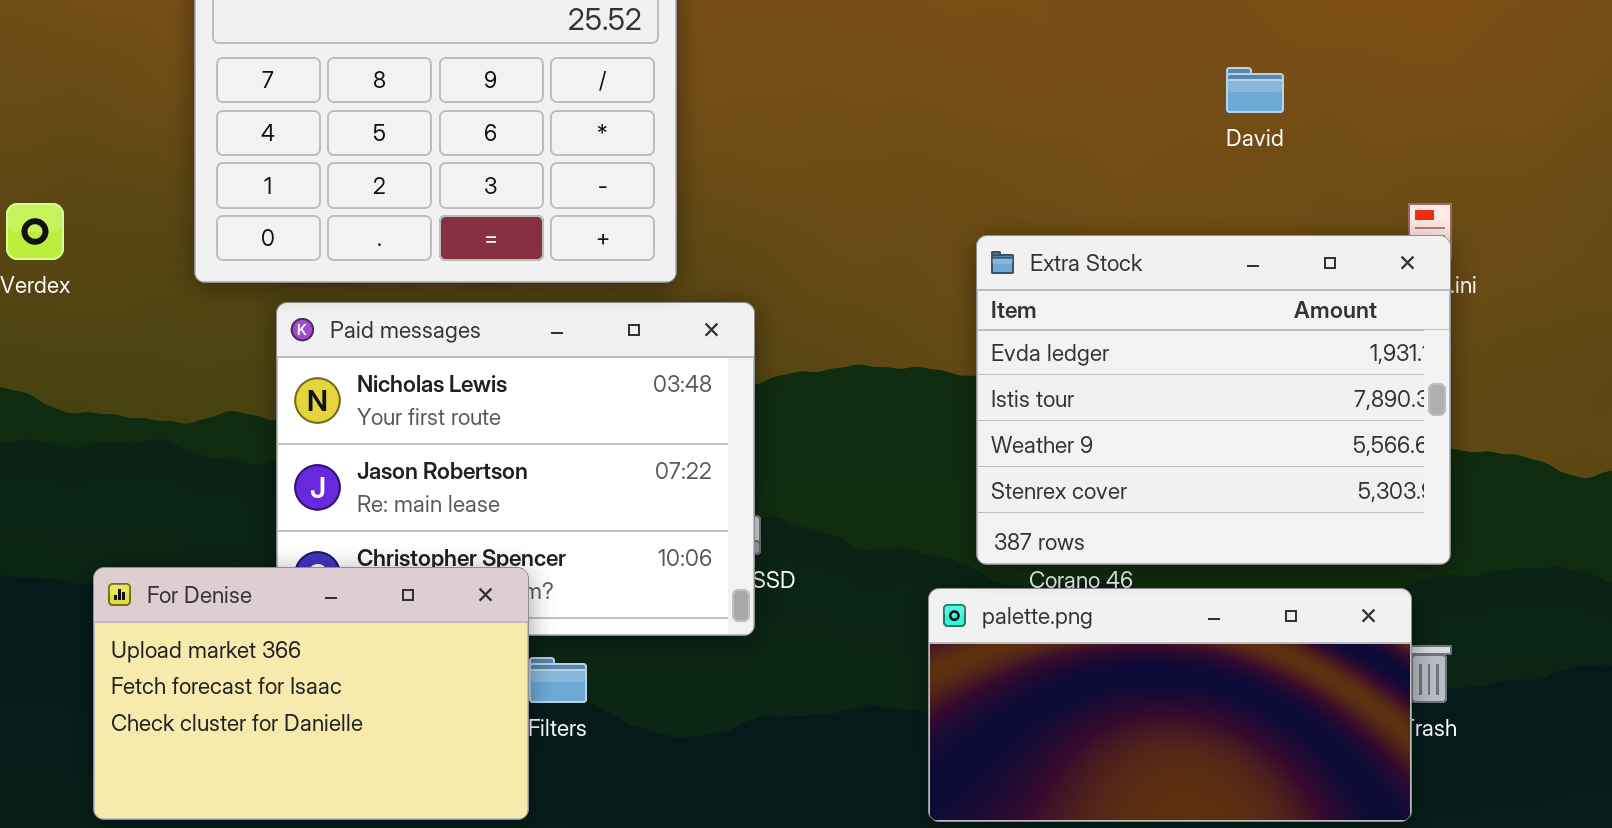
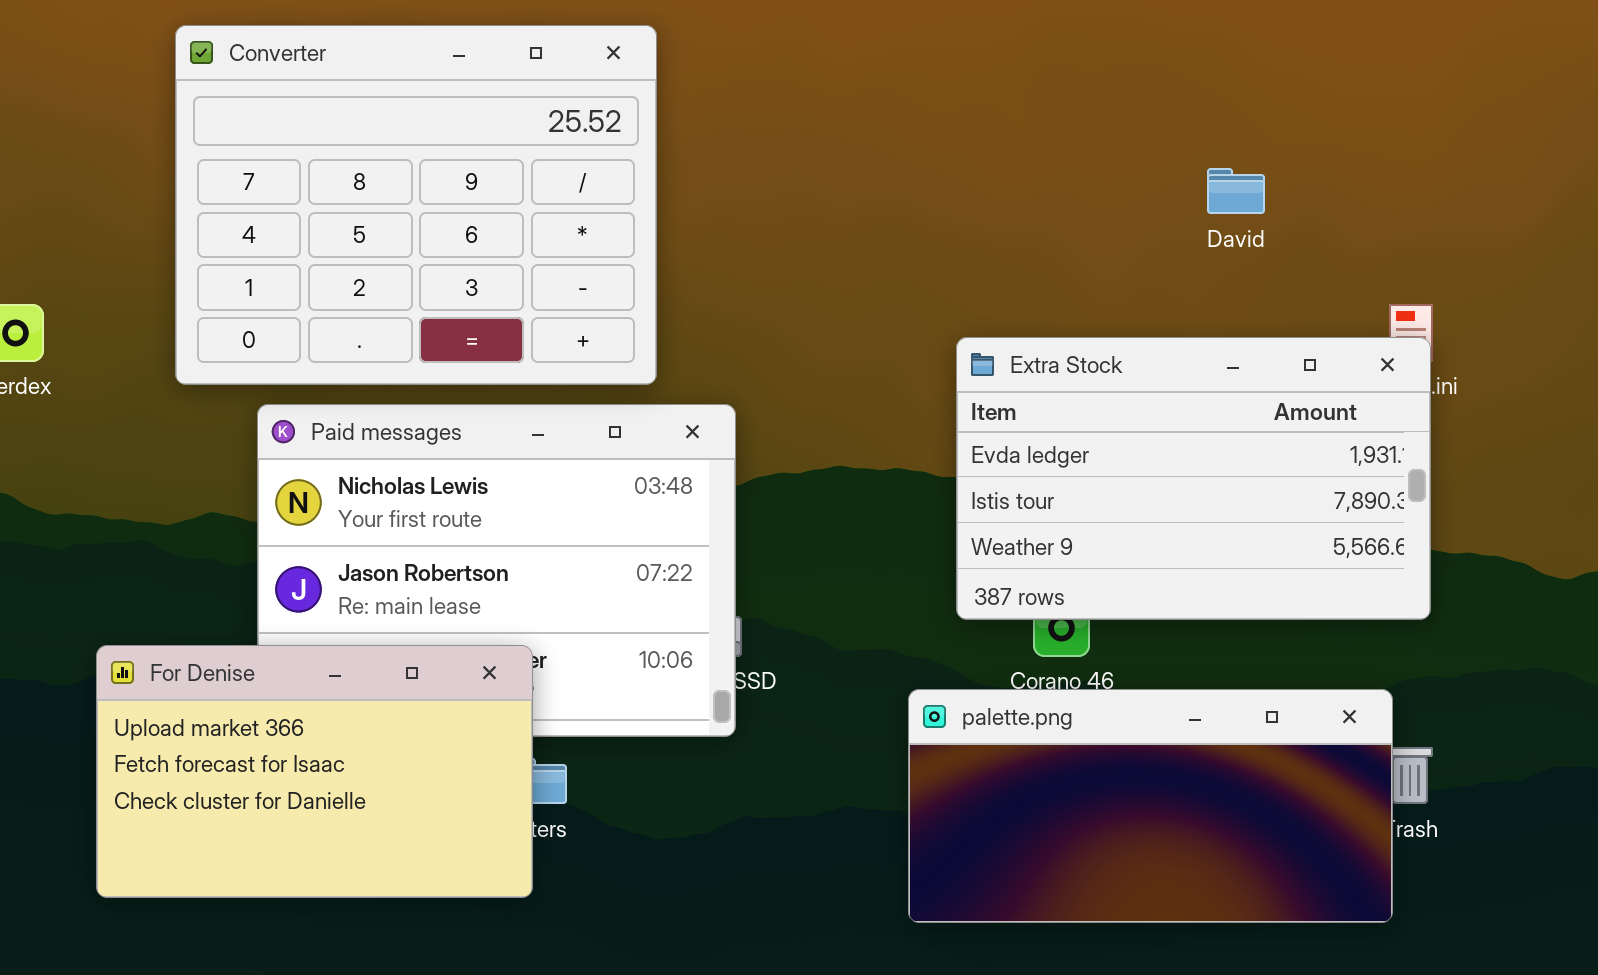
Extra Stock: [976,235,1451,565] -> [956,337,1431,620], resized
For Denise: [93,567,529,820] -> [96,645,533,898], moved

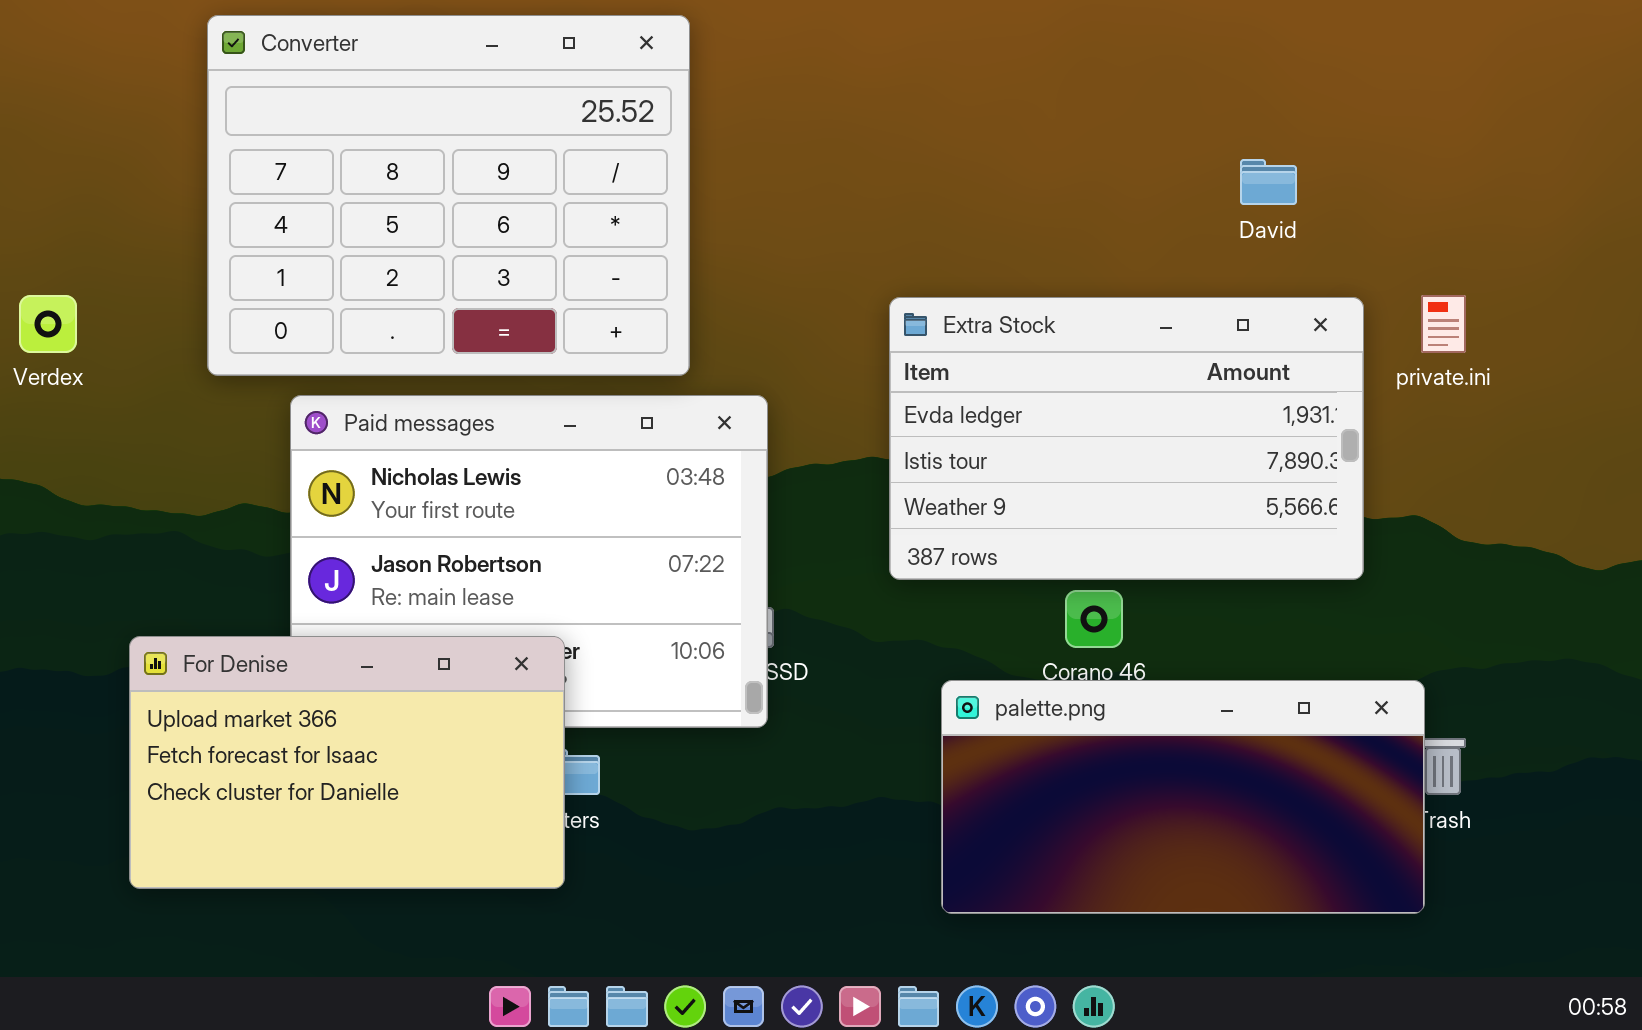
Extra Stock: [956,337,1431,620] -> [889,297,1364,580], moved

